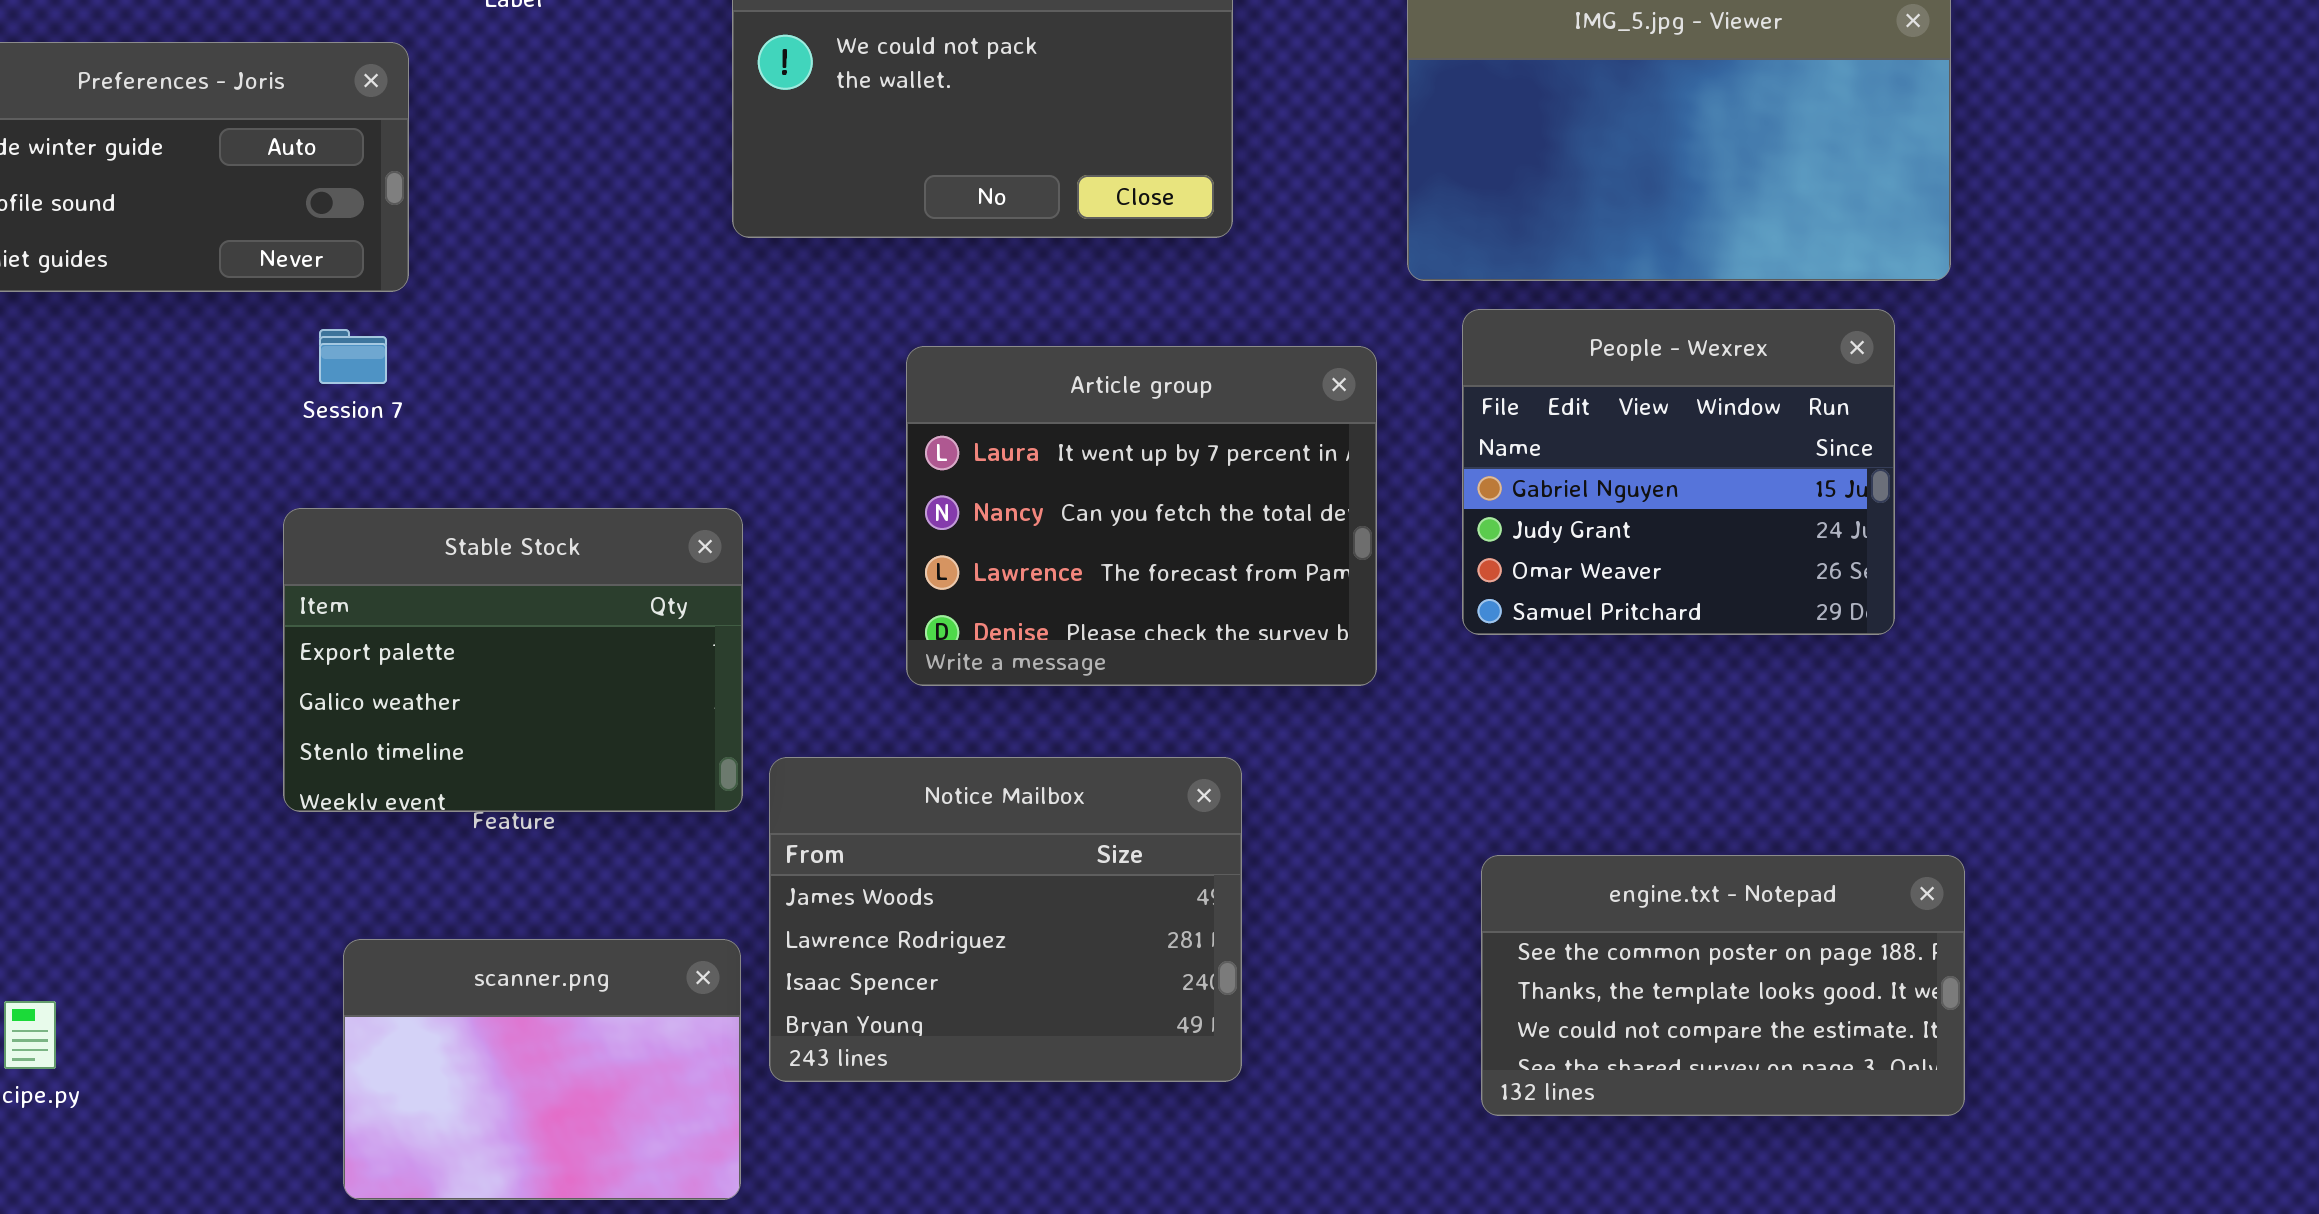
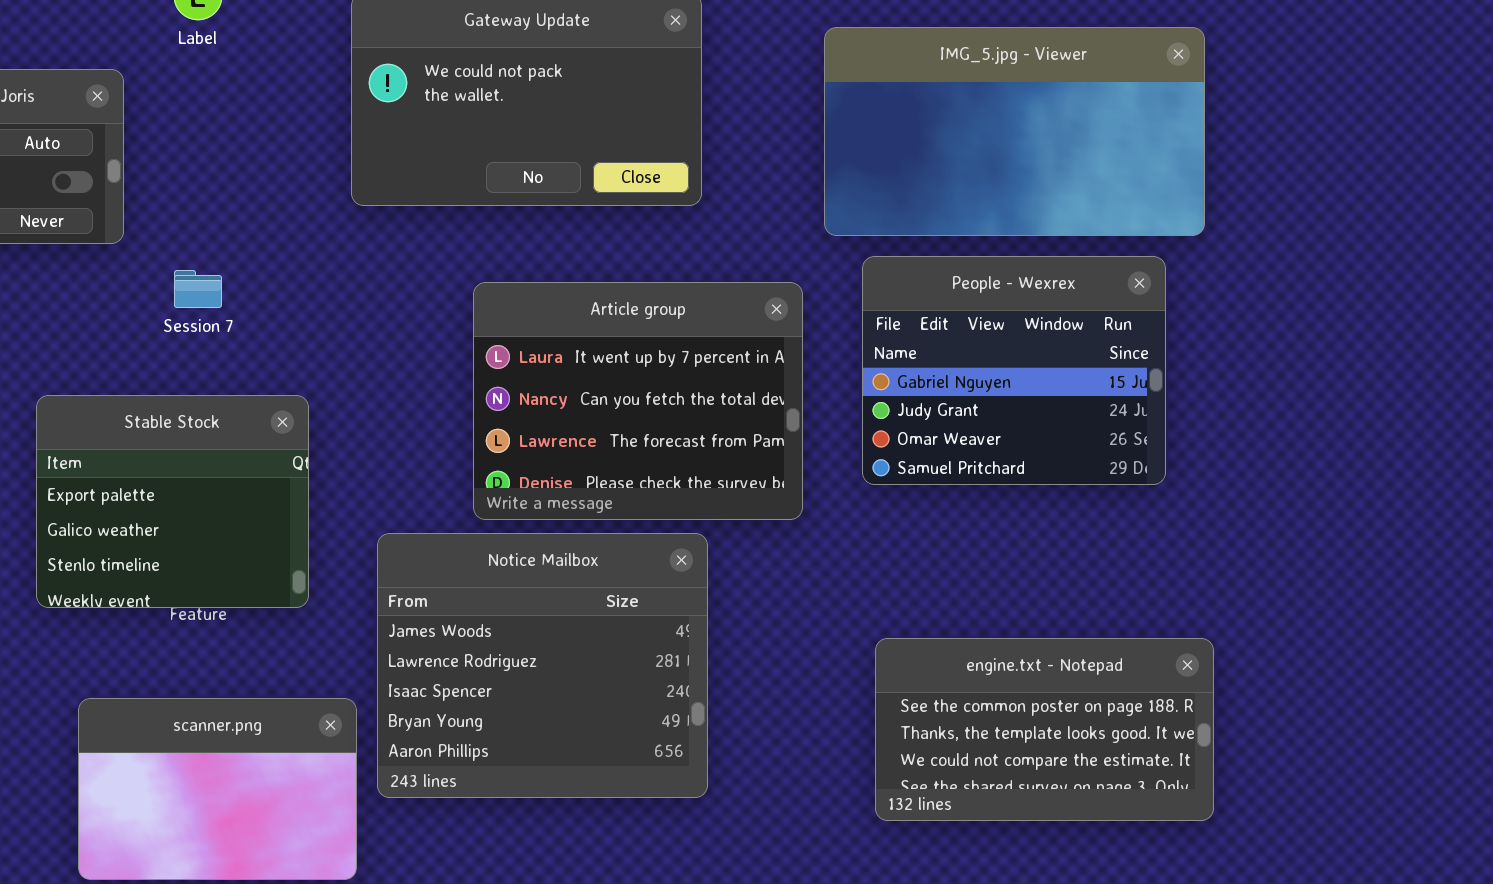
Session 7: [319,329,387,384] -> [174,270,222,308], moved
Stable Stock: [283,508,743,812] -> [36,395,309,608], resized
Notice Mailbox: [769,757,1242,1082] -> [377,533,708,798], resized

